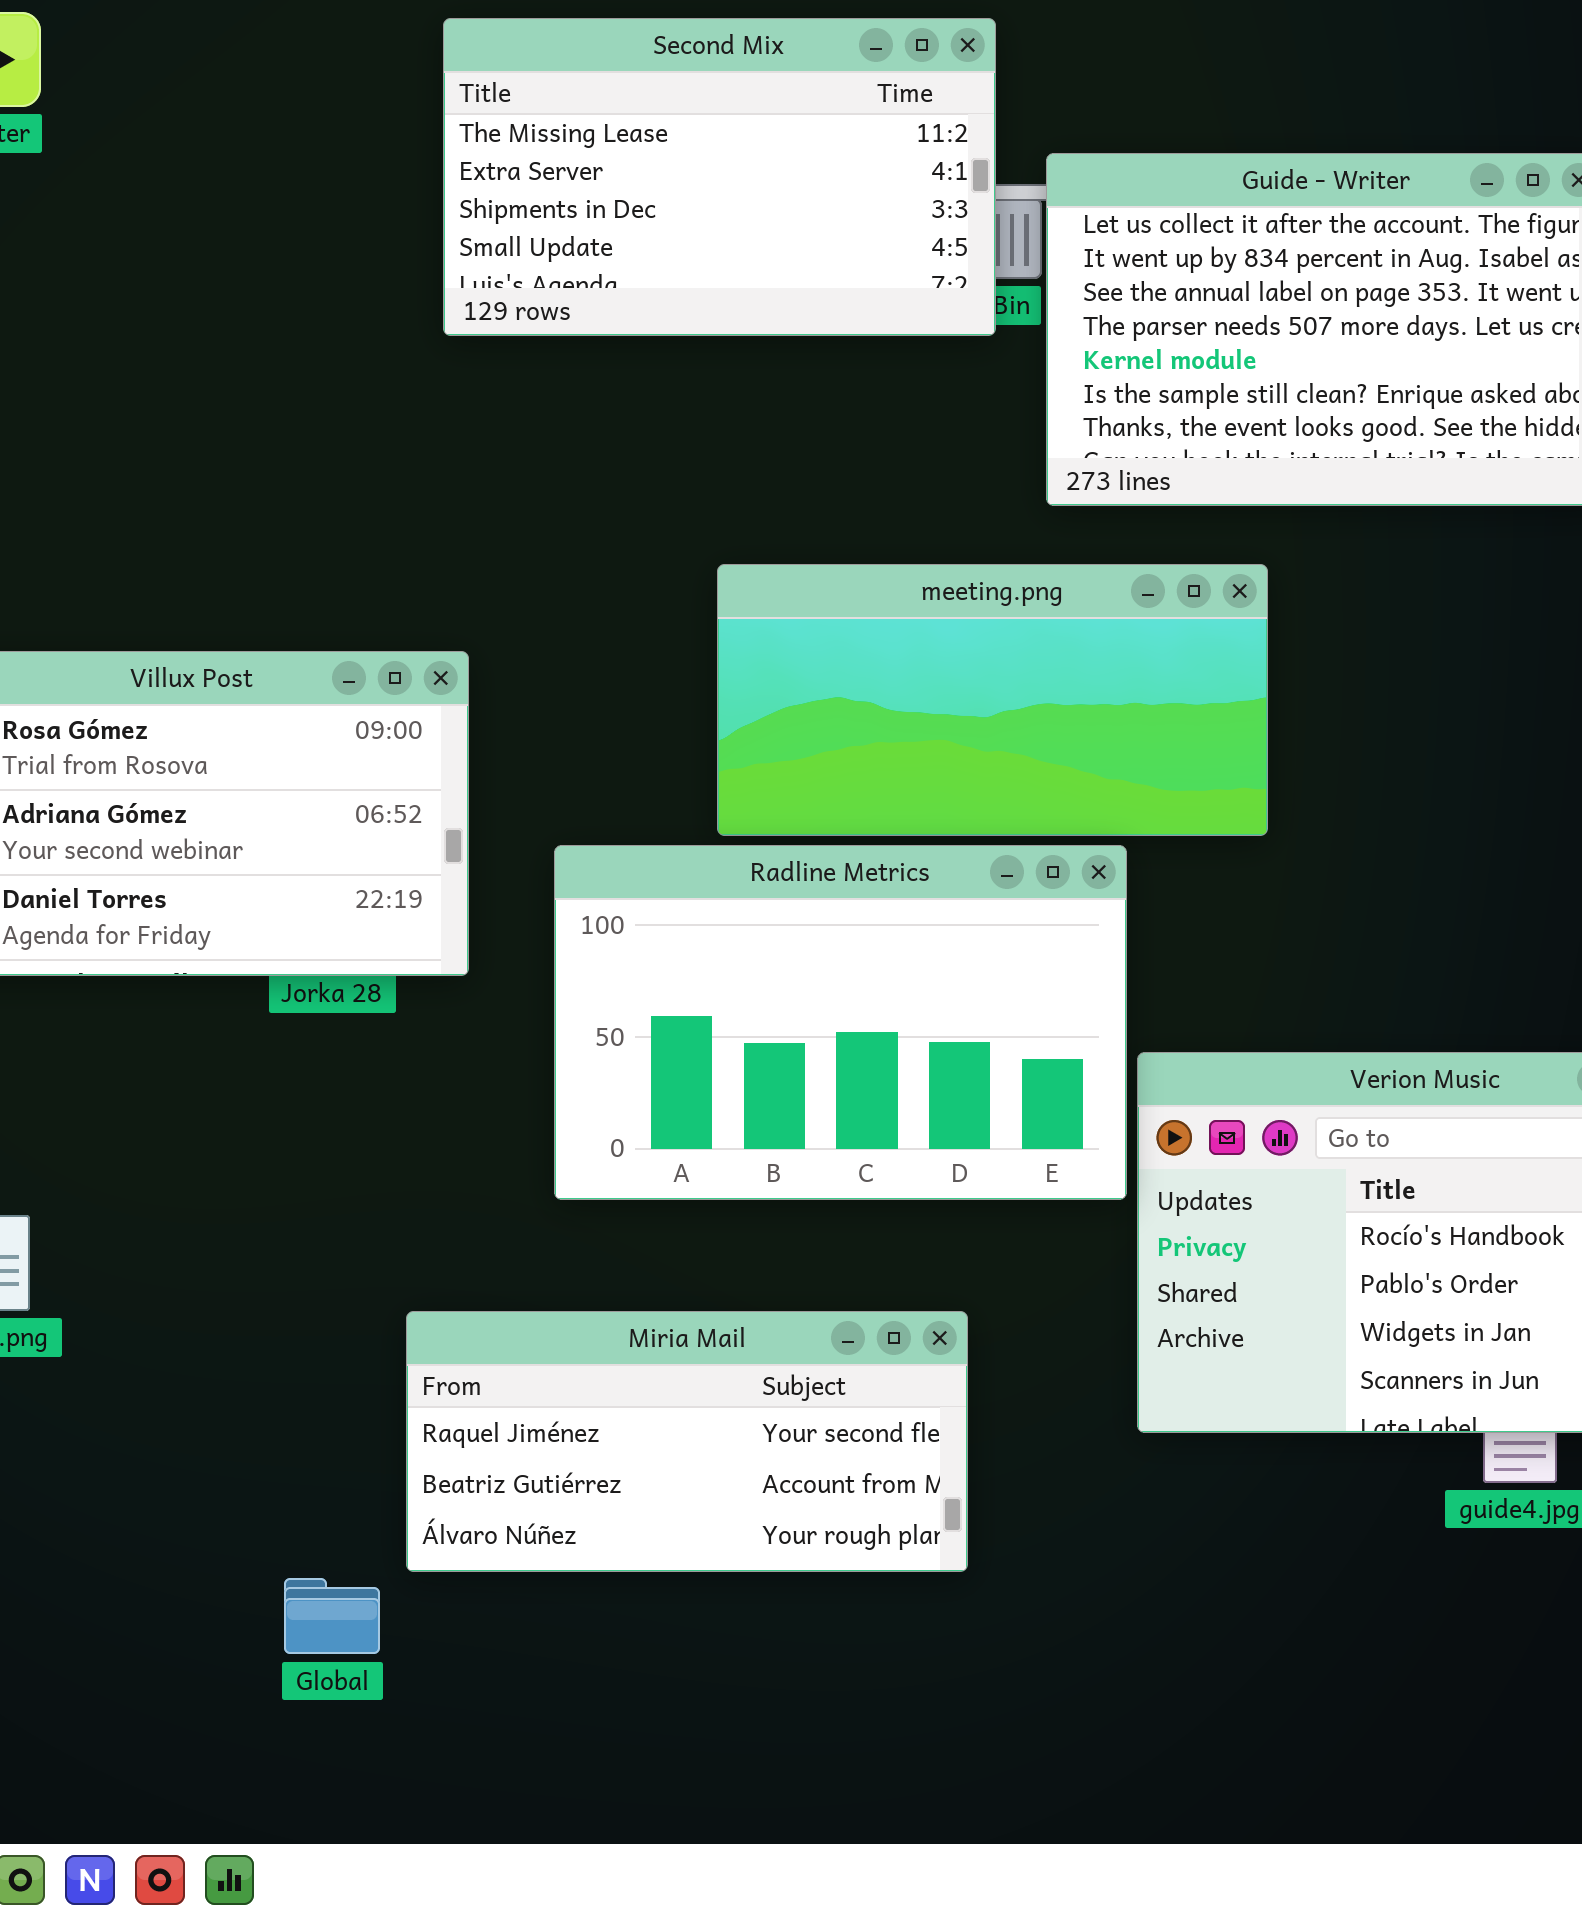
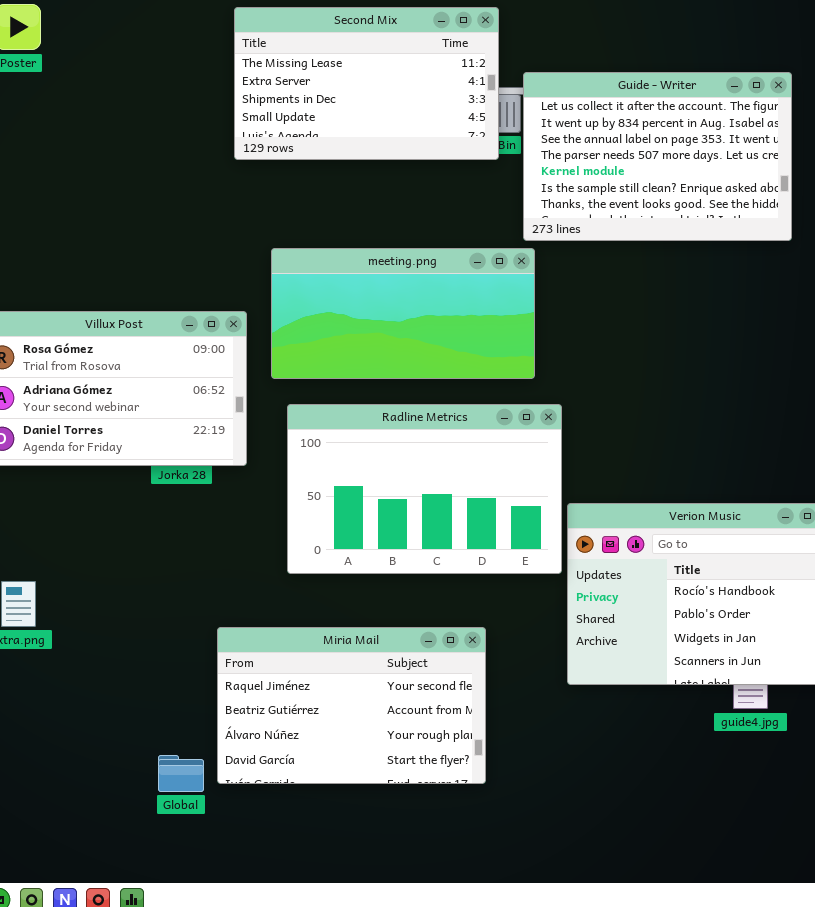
meeting.png: [717,564,1268,836] -> [271,248,535,379], moved
Miria Mail: [406,1311,968,1572] -> [217,627,486,784], resized

